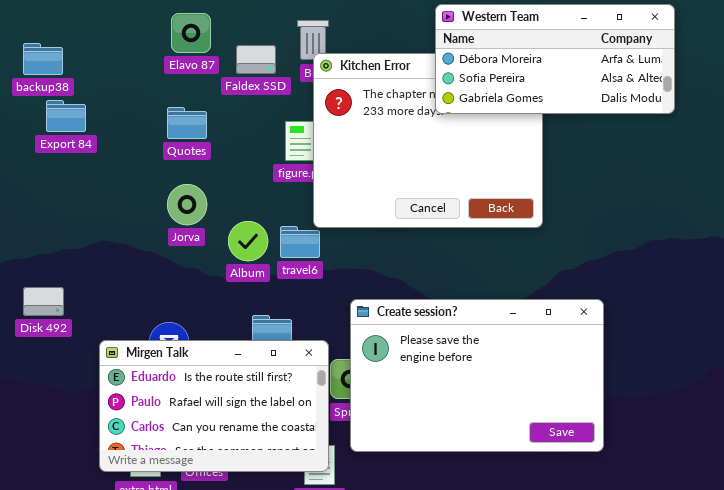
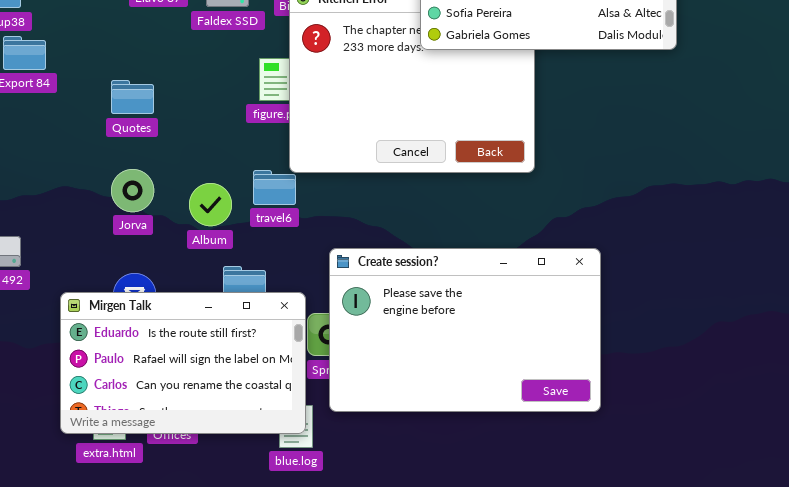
Quotes: [167,107,207,139] -> [111,80,154,114], moved
Jorva: [167,184,207,225] -> [111,169,154,212], moved
Album: [228,221,268,261] -> [189,183,232,226], moved

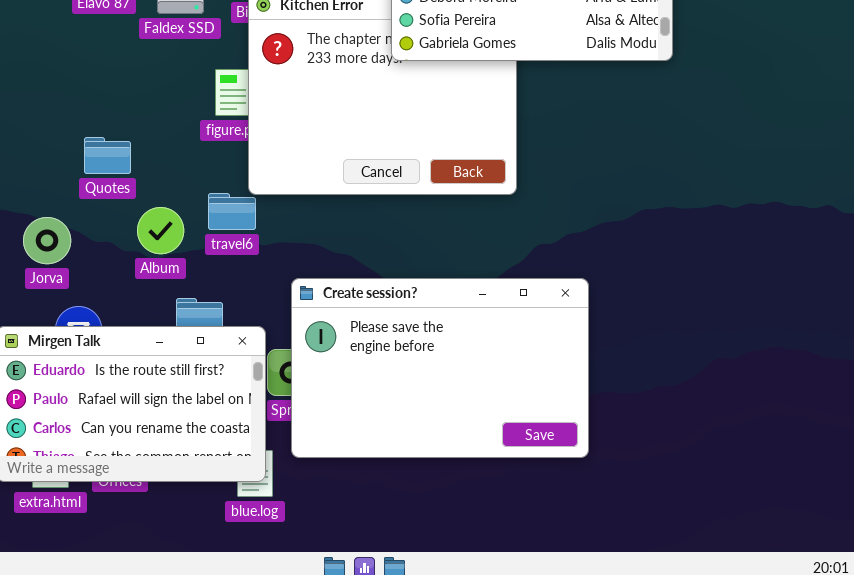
Quotes: [111,80,154,114] -> [84,137,131,174], moved
Jorva: [111,169,154,212] -> [23,217,71,264], moved

